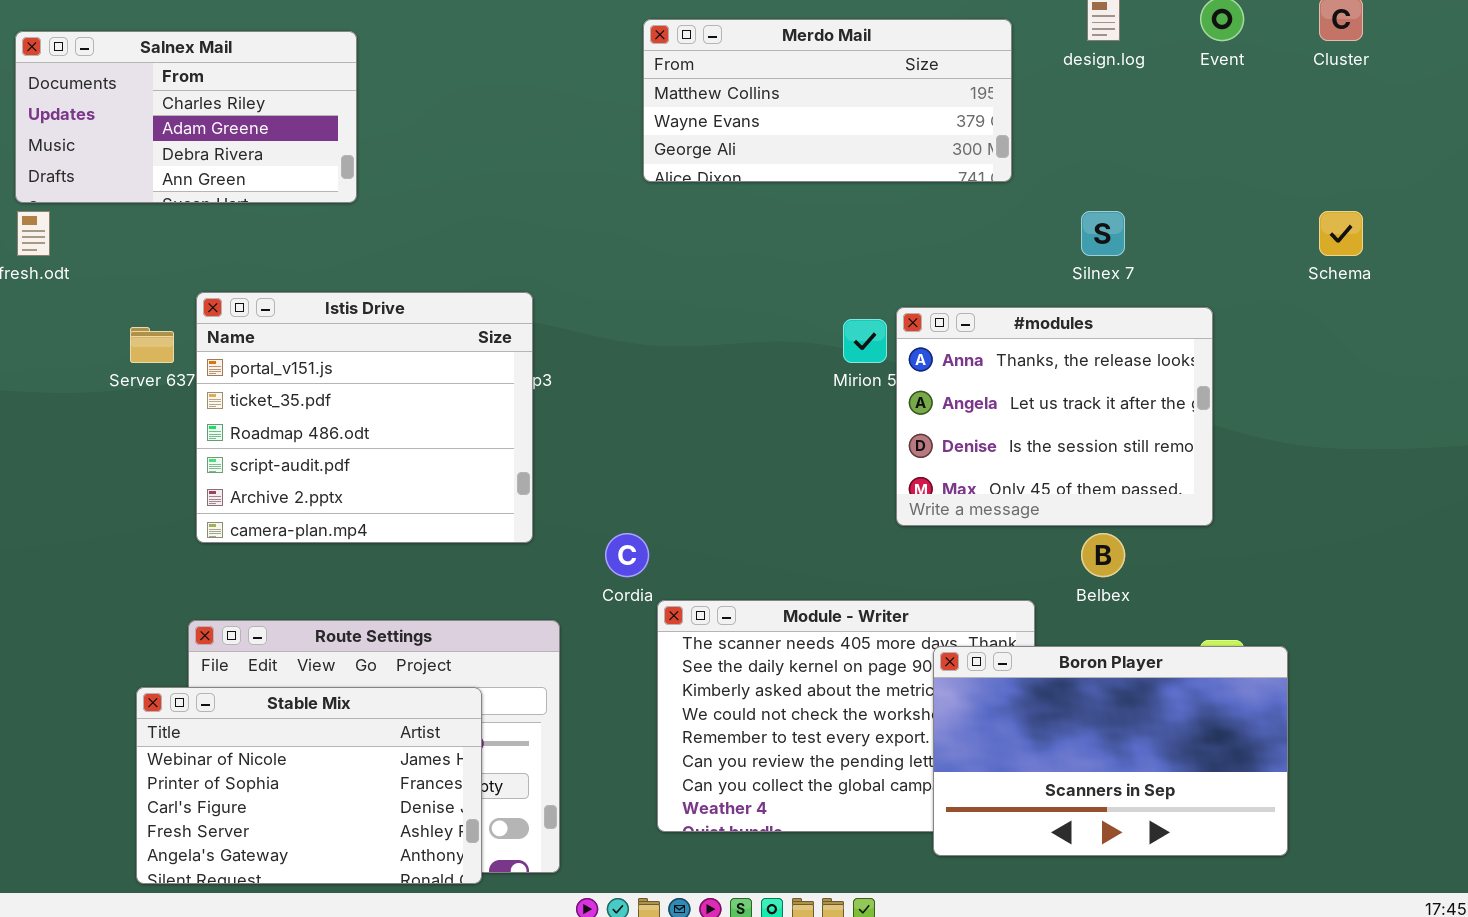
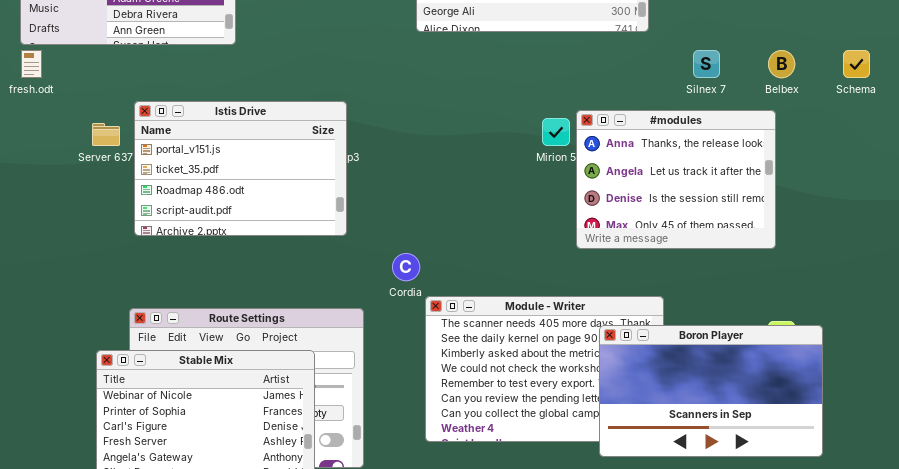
Istis Drive: [196,292,533,543] -> [134,101,347,236], resized
Belbex: [1081,533,1125,577] -> [768,50,795,78], moved

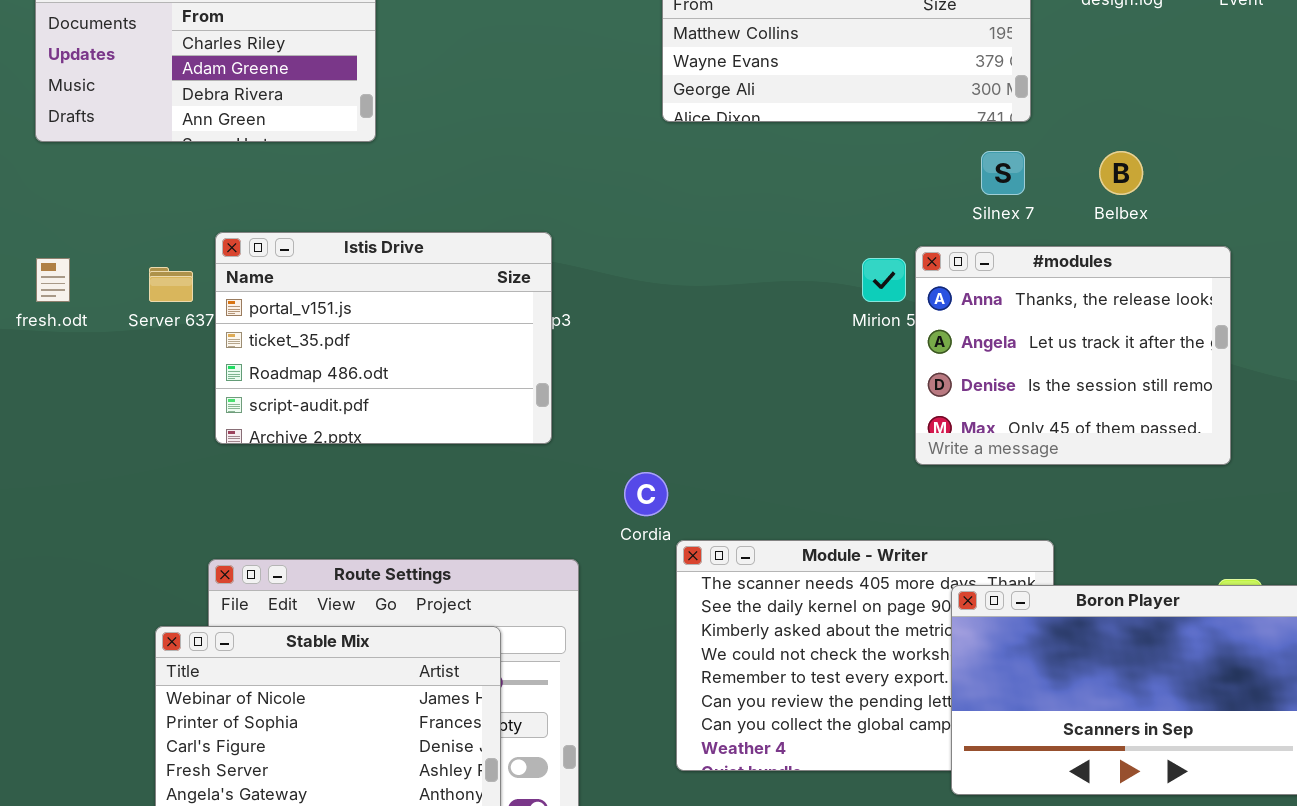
fresh.odt: [21,50,42,78] -> [36,258,70,302], moved
Silnex 7: [693,50,720,78] -> [981,151,1025,195], moved
Belbex: [768,50,795,78] -> [1099,151,1143,195], moved

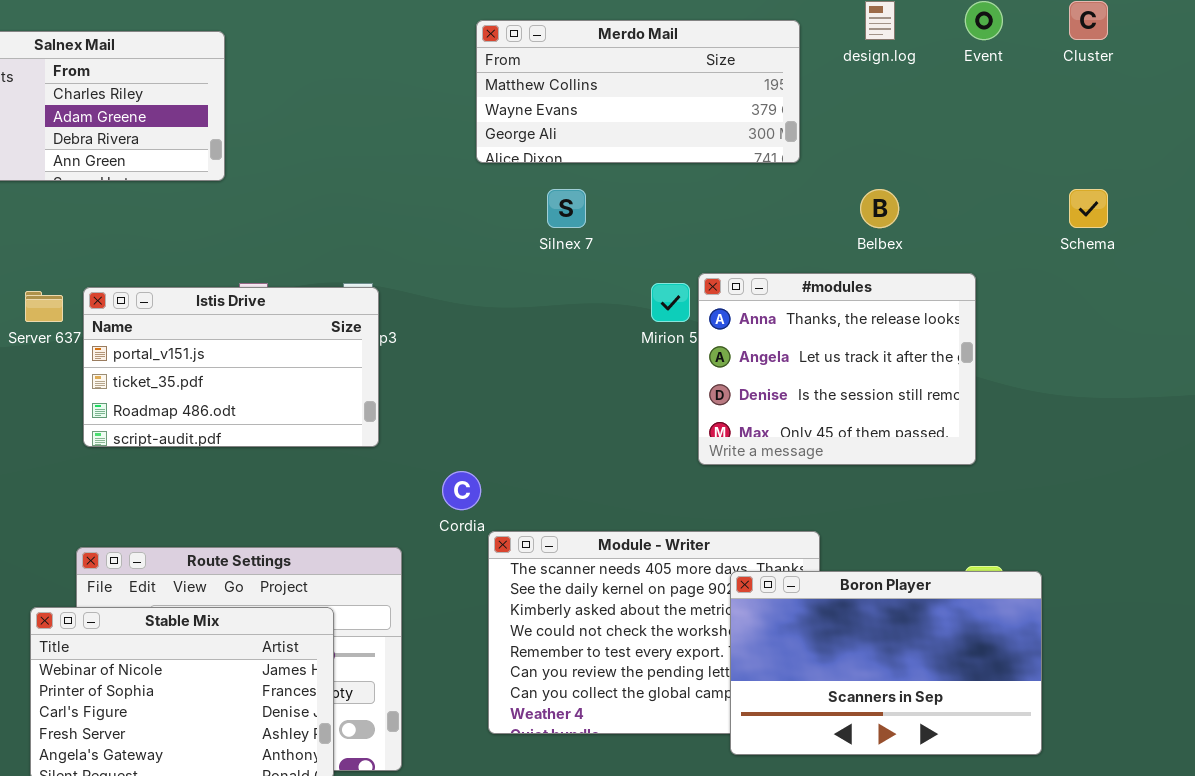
Silnex 7: [981,151,1025,195] -> [547,189,586,228], moved
Istis Drive: [215,232,552,444] -> [83,287,379,447], resized

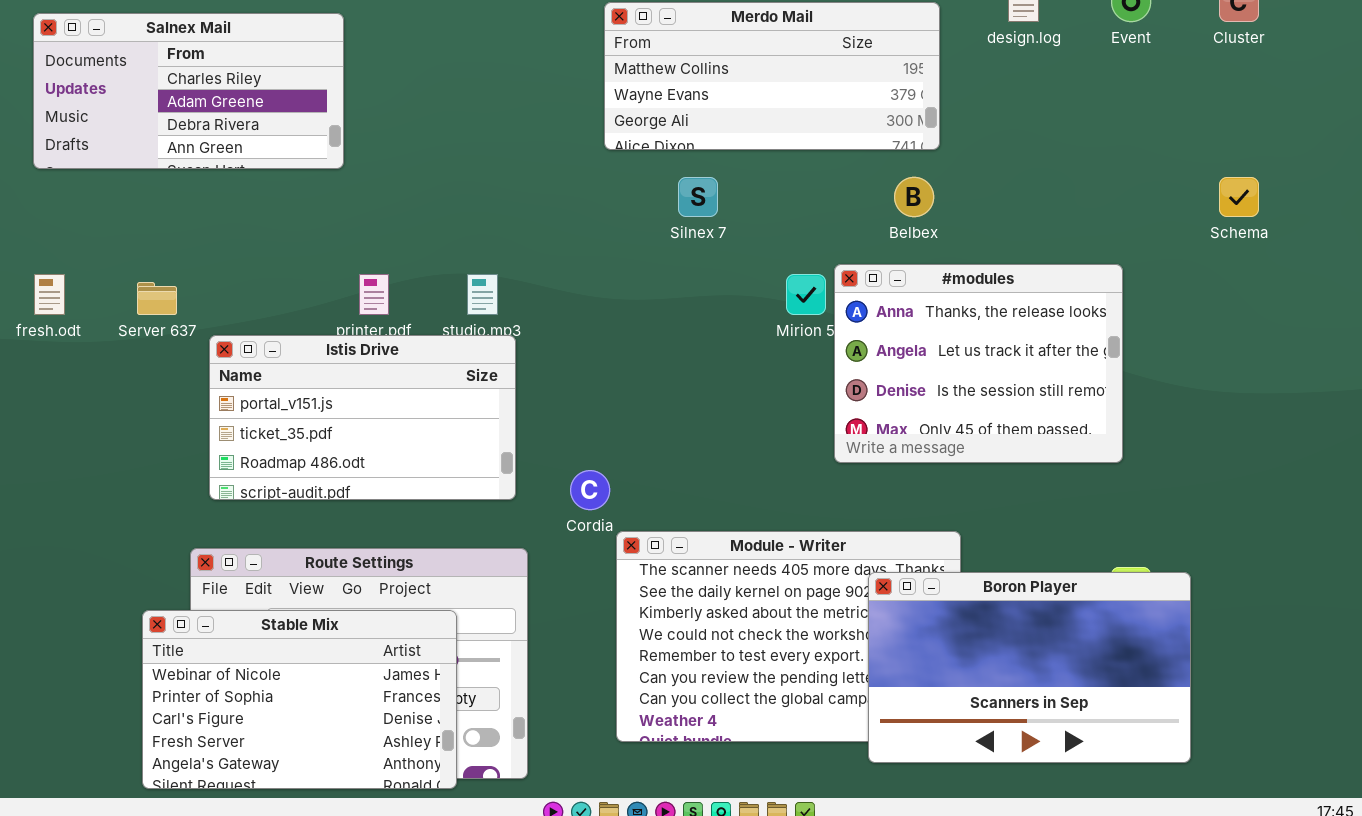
Belbex: [860,189,899,228] -> [894,177,934,217], moved
Istis Drive: [83,287,379,447] -> [209,335,516,500], moved

